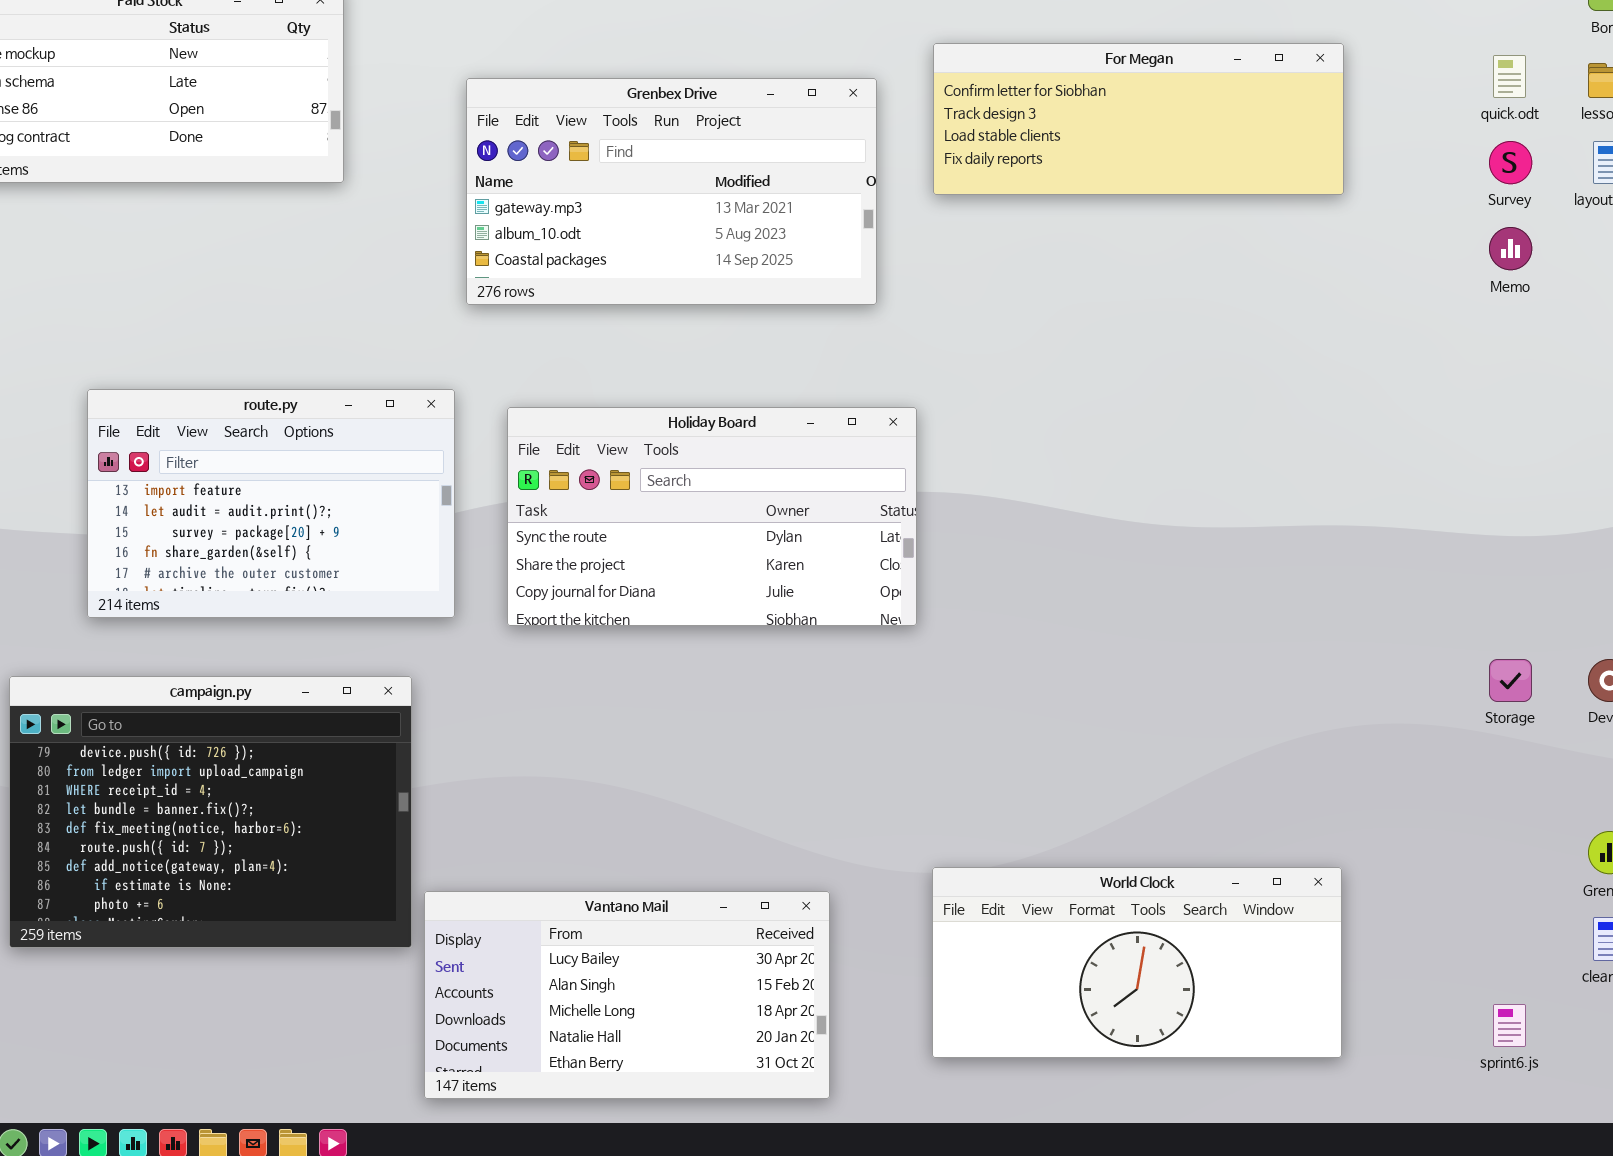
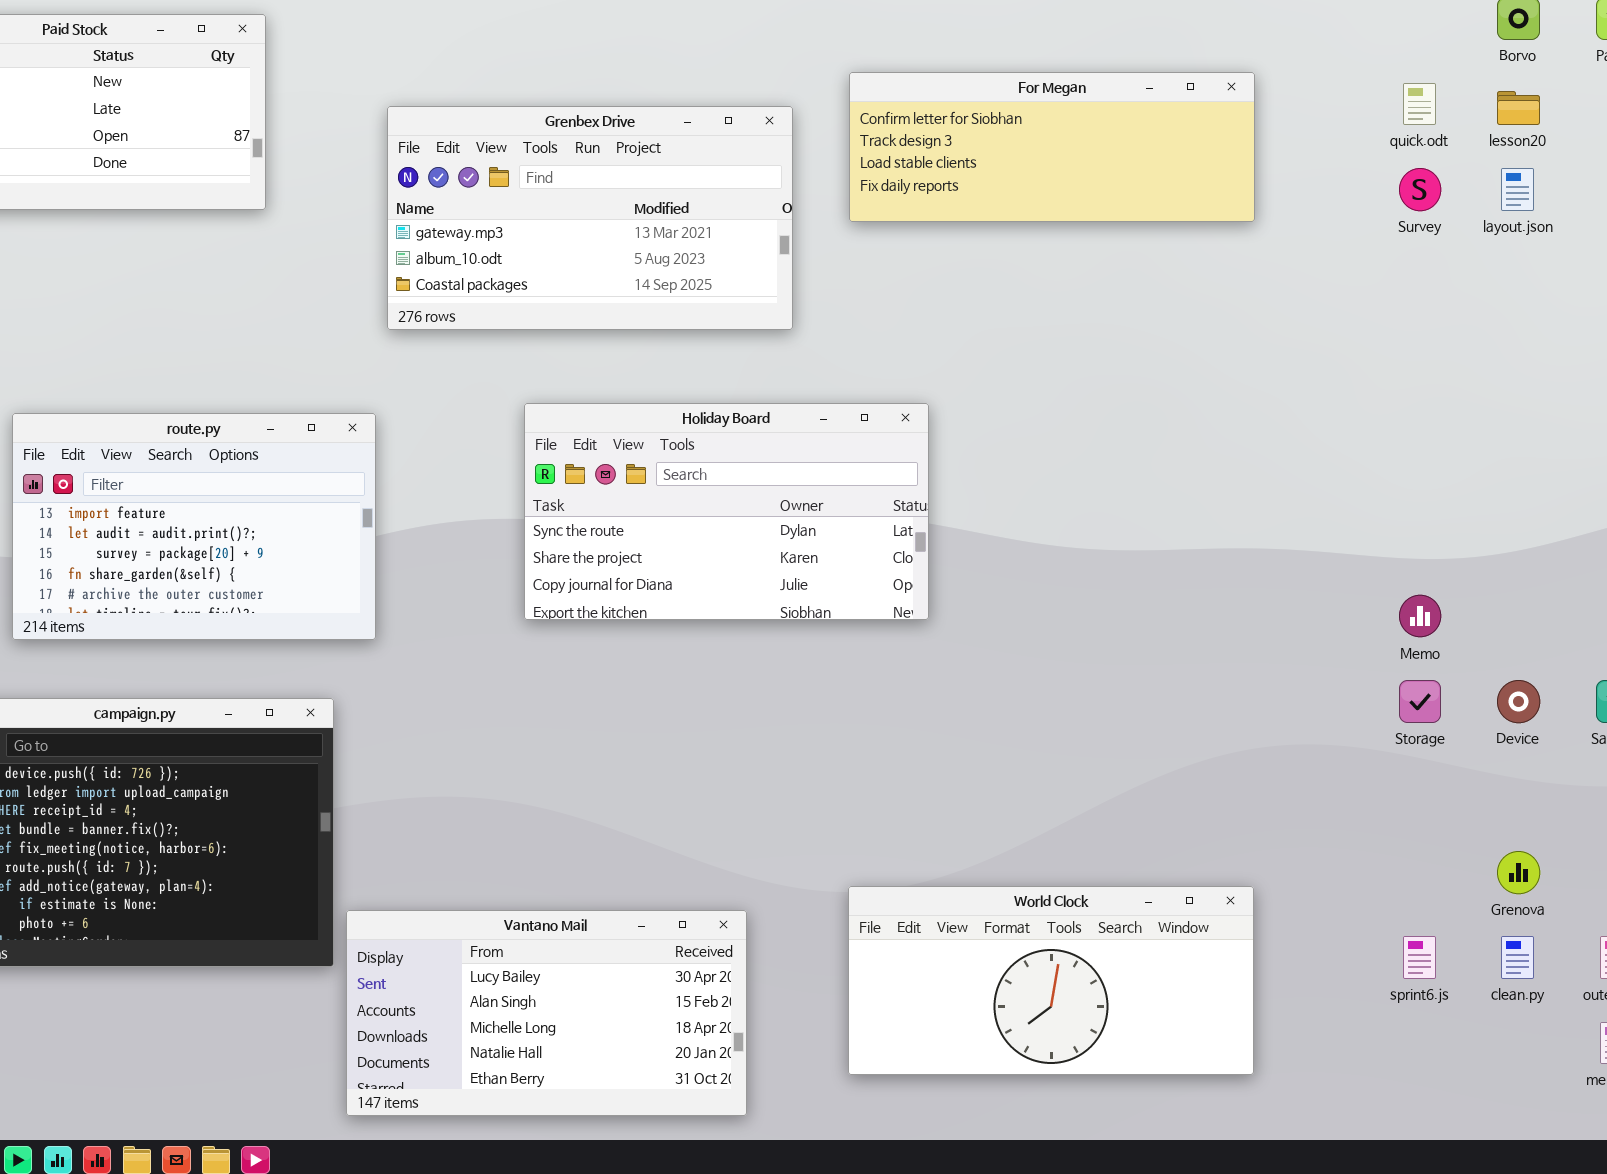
Memo: [1489,227,1532,270] -> [1399,595,1441,637], moved
Holiday Board: [507,407,917,626] -> [524,403,929,620], moved
sprint6.js: [1493,1004,1526,1047] -> [1403,936,1436,979], moved

